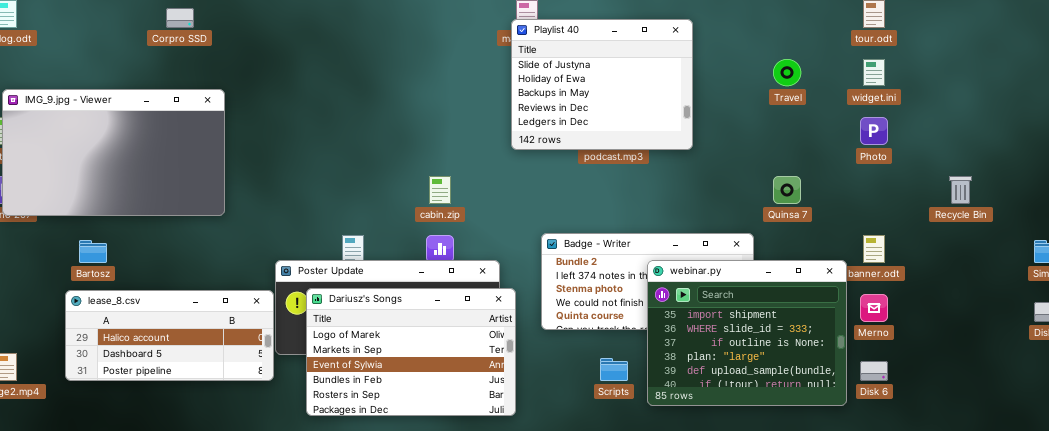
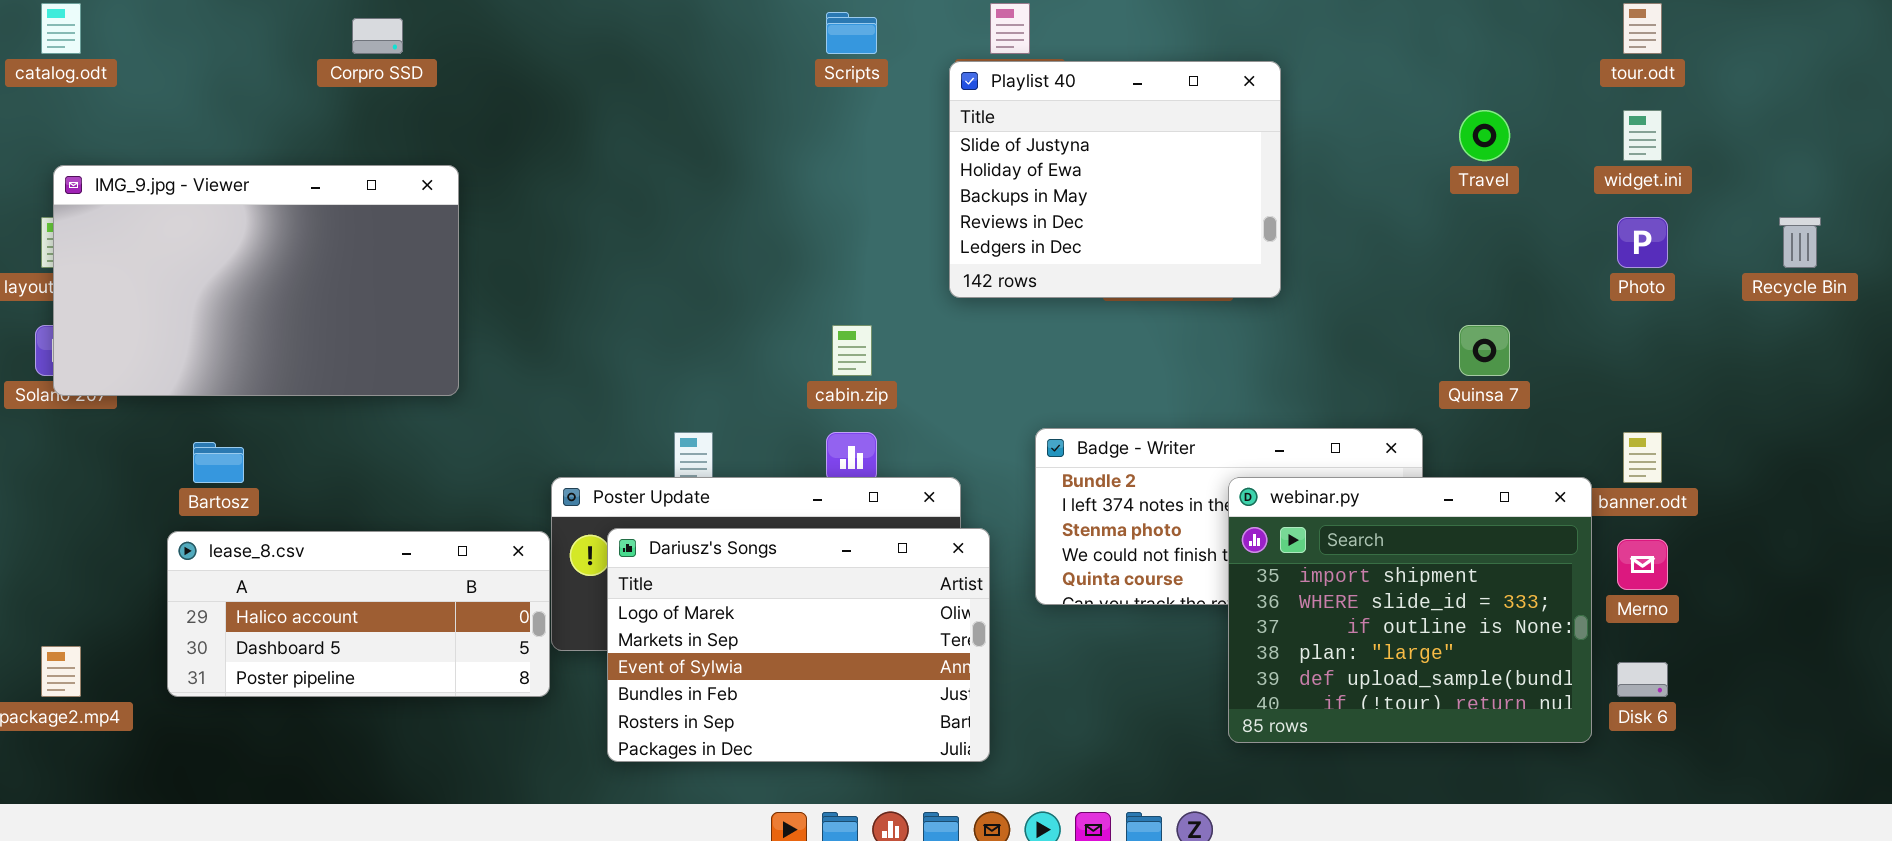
Playlist 40: [511,19,693,150] -> [949,61,1281,298], moved
Recycle Bin: [949,176,972,204] -> [1779,217,1821,268], moved
Scripts: [600,358,628,381] -> [826,12,877,54], moved

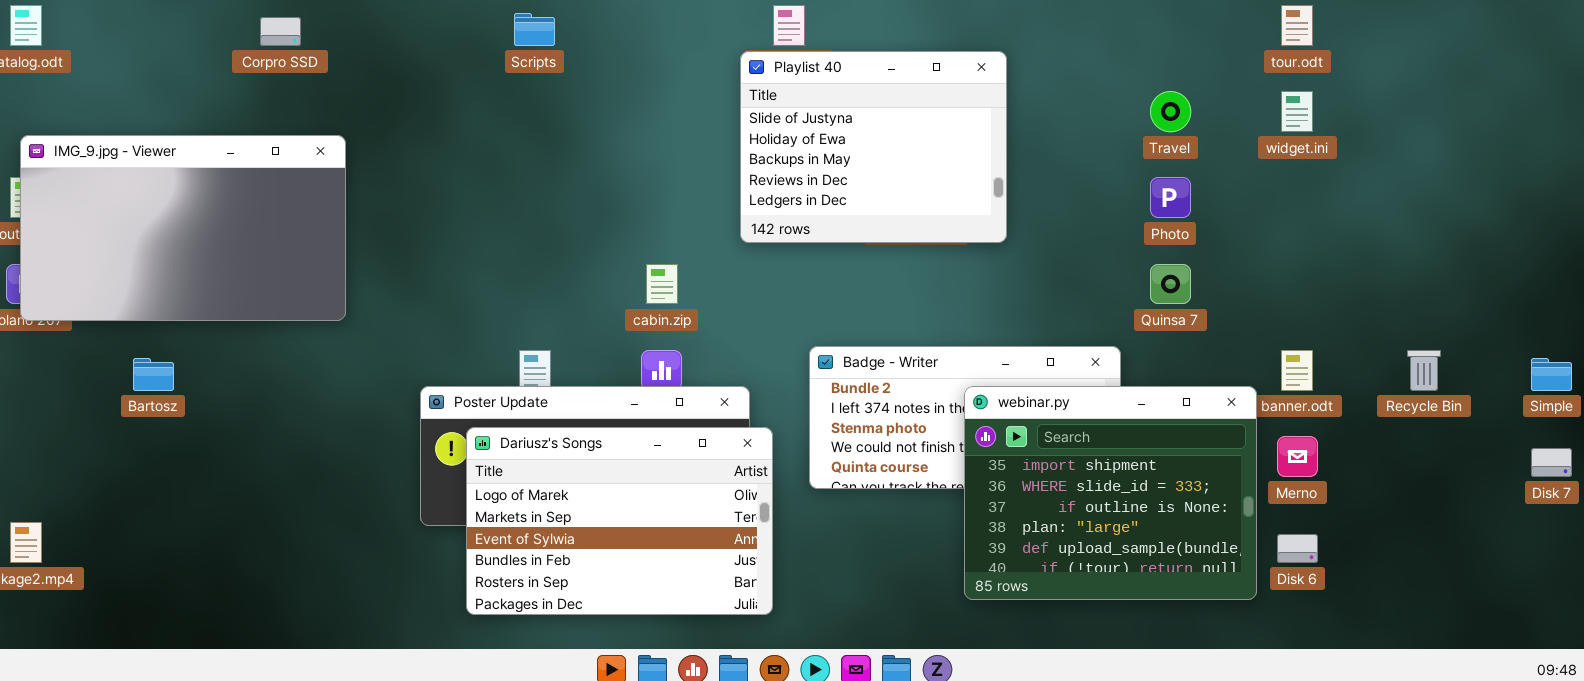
Scripts: [826,12,877,54] -> [514,13,555,46], moved
Photo: [1617,217,1668,268] -> [1150,177,1191,218], moved
Recycle Bin: [1779,217,1821,268] -> [1407,350,1441,391], moved
lease_8.csv: [167,531,550,697] -> none, closed

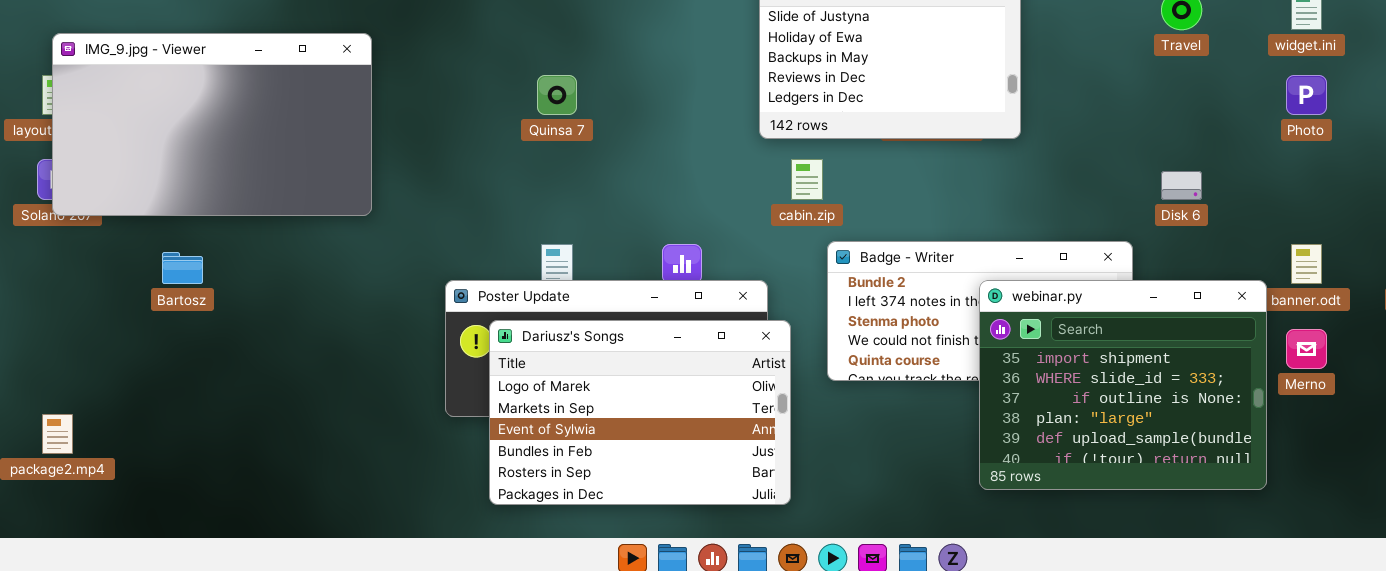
Photo: [1150,177,1191,218] -> [1286,75,1327,115], moved
cabin.zip: [646,264,678,304] -> [791,159,823,200], moved
Quinsa 7: [1150,264,1191,304] -> [537,75,577,115], moved
Disk 6: [1277,534,1318,563] -> [1161,171,1202,200], moved

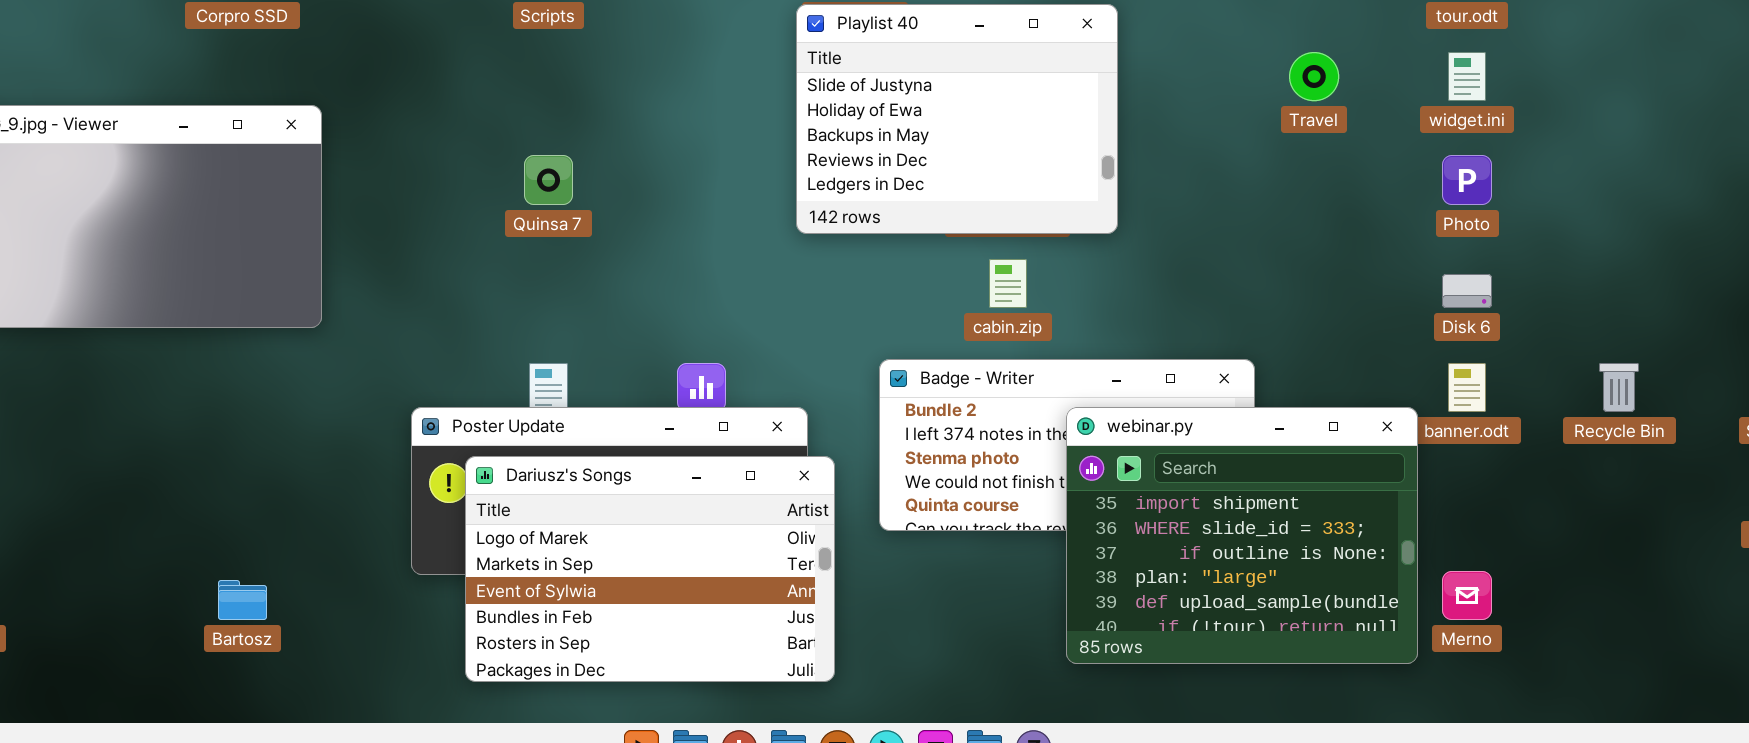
cabin.zip: [791,159,823,200] -> [989,259,1027,308], moved
Disk 6: [1161,171,1202,200] -> [1442,274,1492,308], moved
Bartosz: [162,252,203,284] -> [218,580,267,620], moved
Merno: [1286,329,1327,369] -> [1442,571,1492,620], moved

